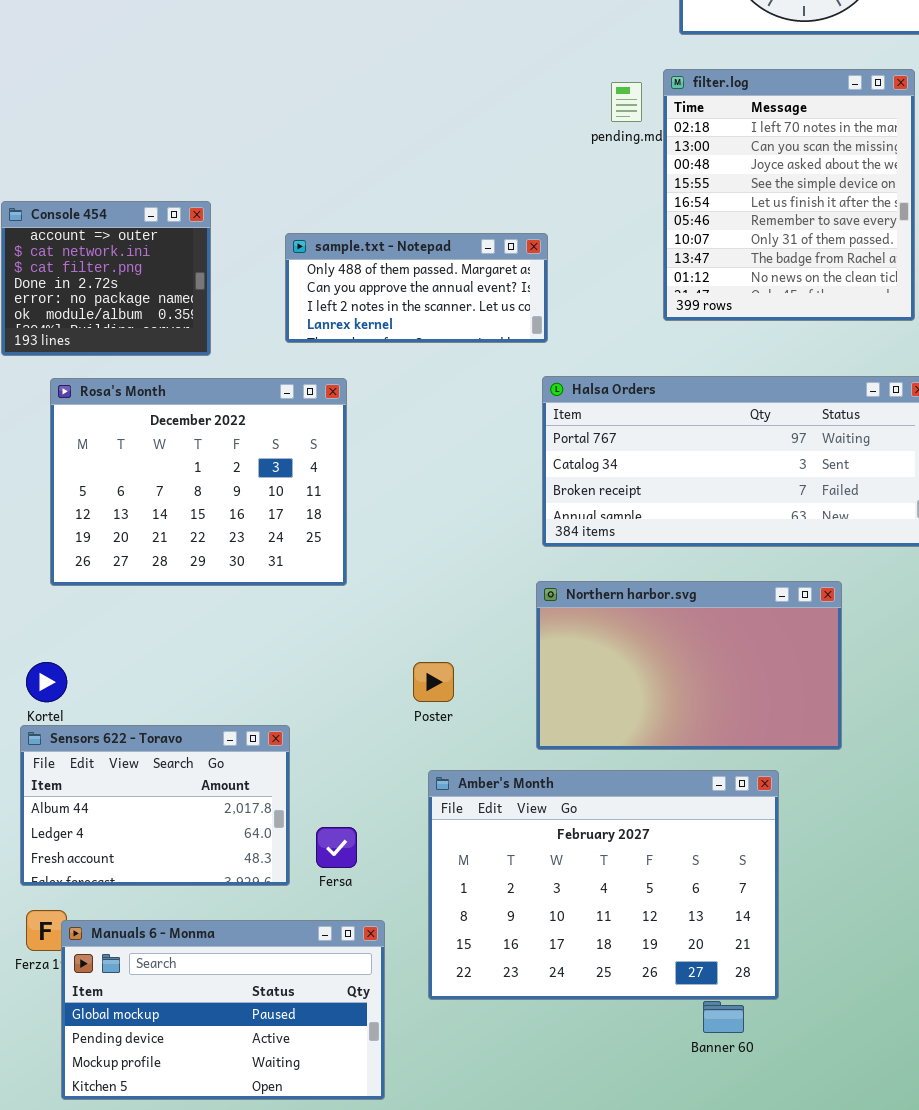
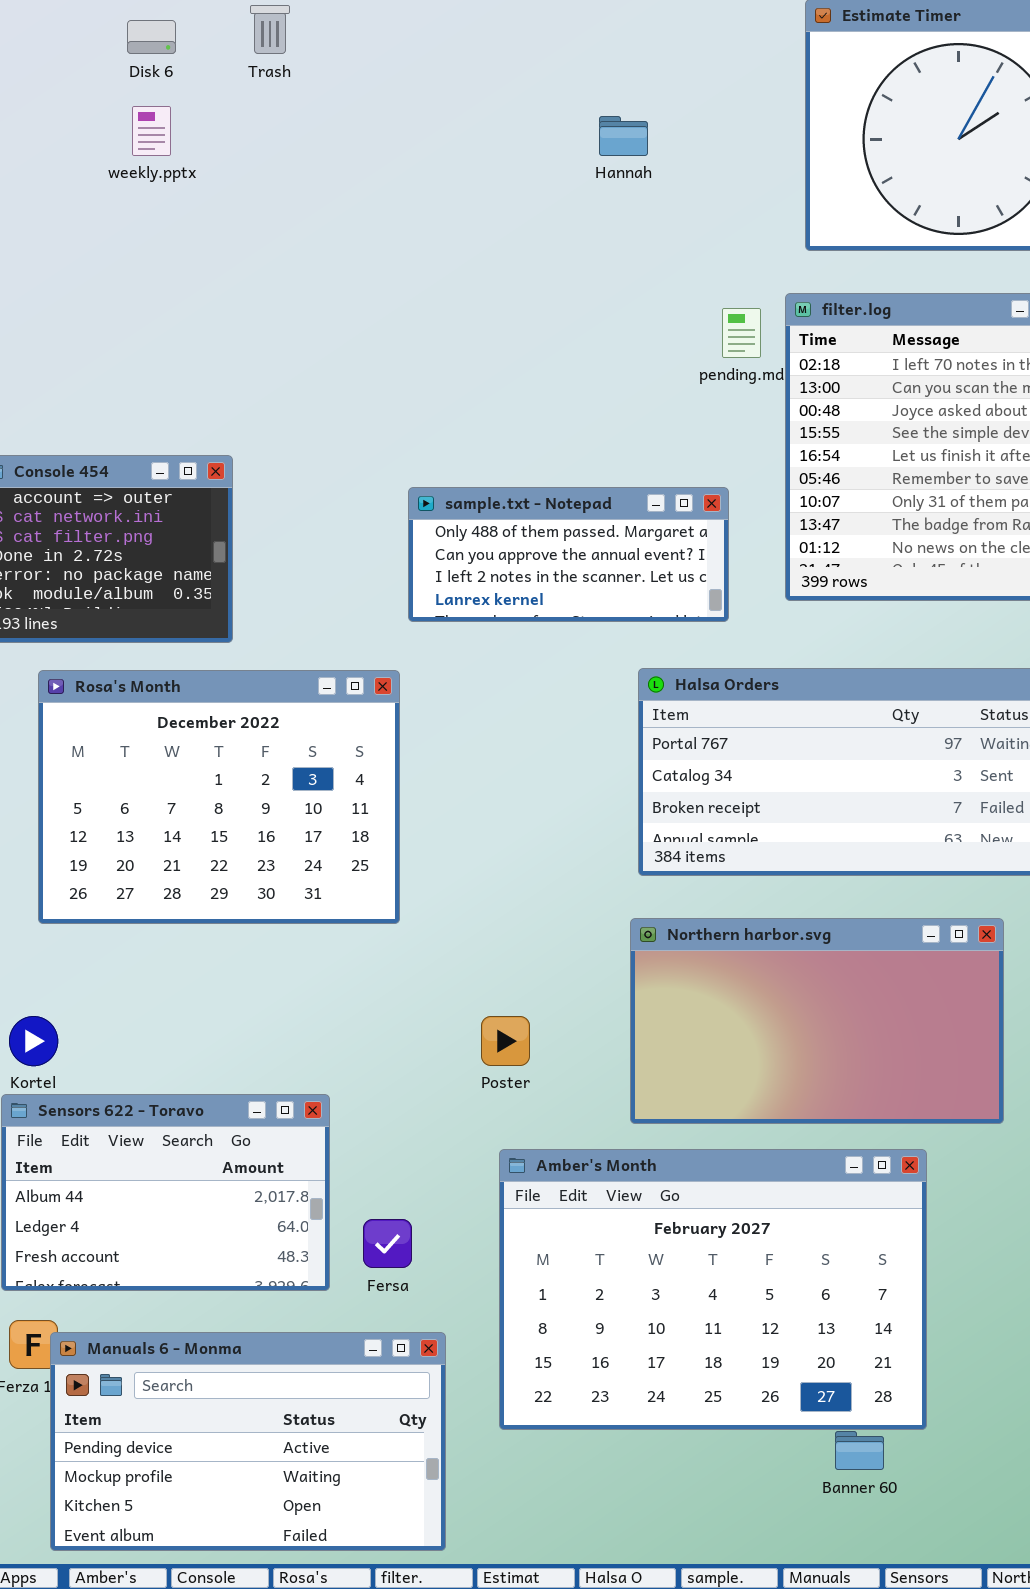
sample.txt - Notepad: [285,233,548,343] -> [408,487,729,622], moved
Manuals 6 - Monma: [61,920,385,1100] -> [50,1332,446,1551], scrolled down 1 row

